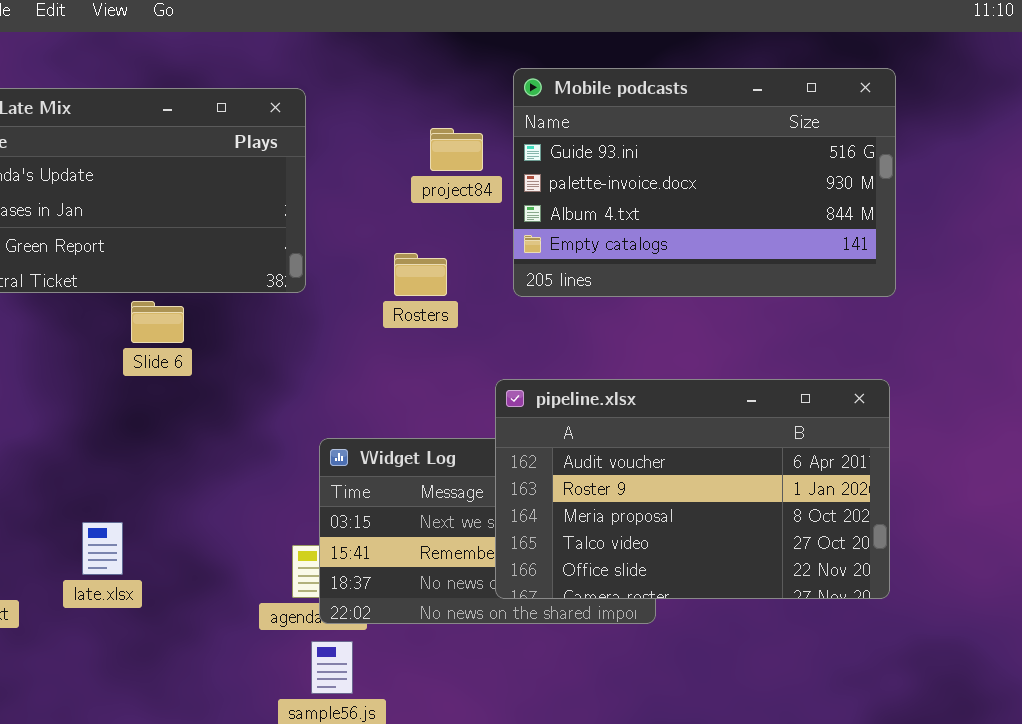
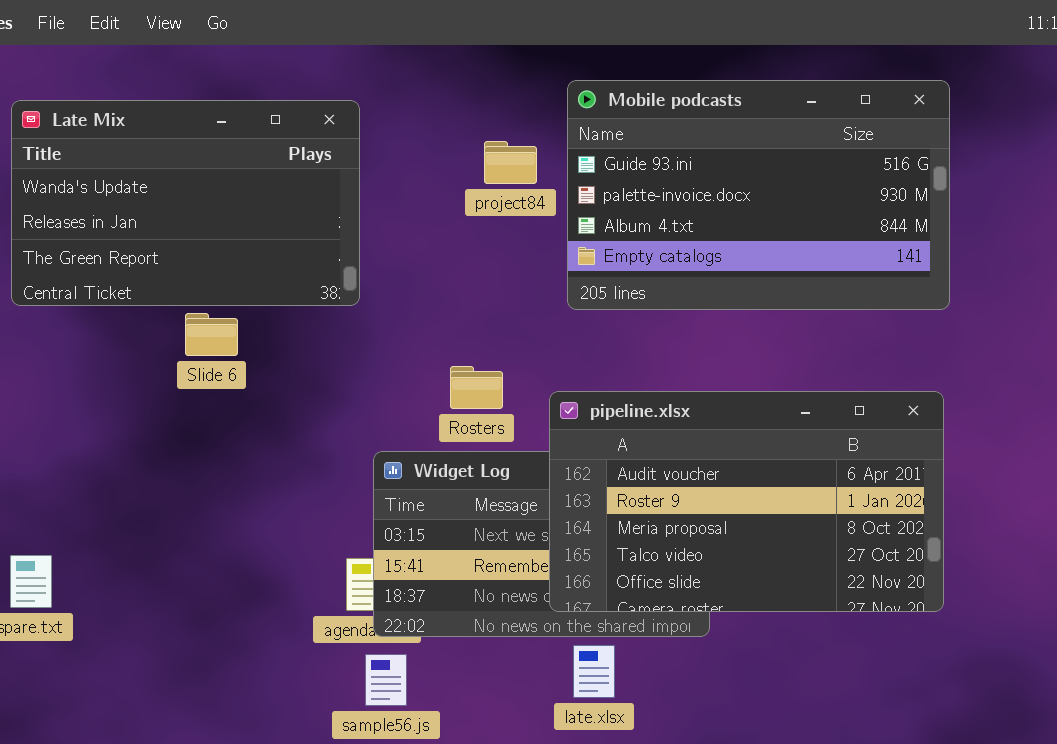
Rosters: [394,253,447,296] -> [450,366,503,409], moved
late.xlsx: [82,522,123,575] -> [573,645,615,698], moved

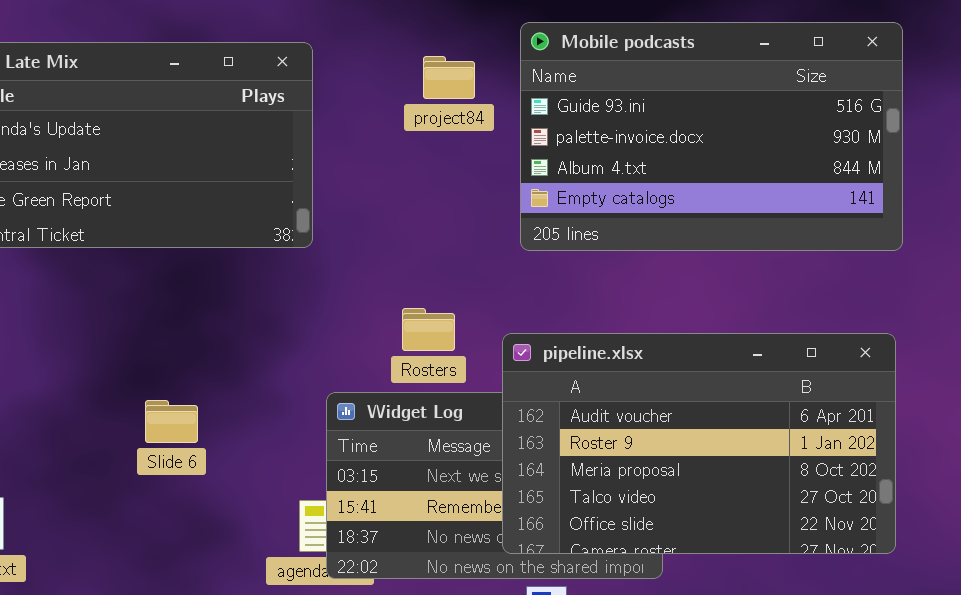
project84: [484,141,537,184] -> [423,56,475,99], moved
Slide 6: [185,313,238,356] -> [145,400,198,443], moved

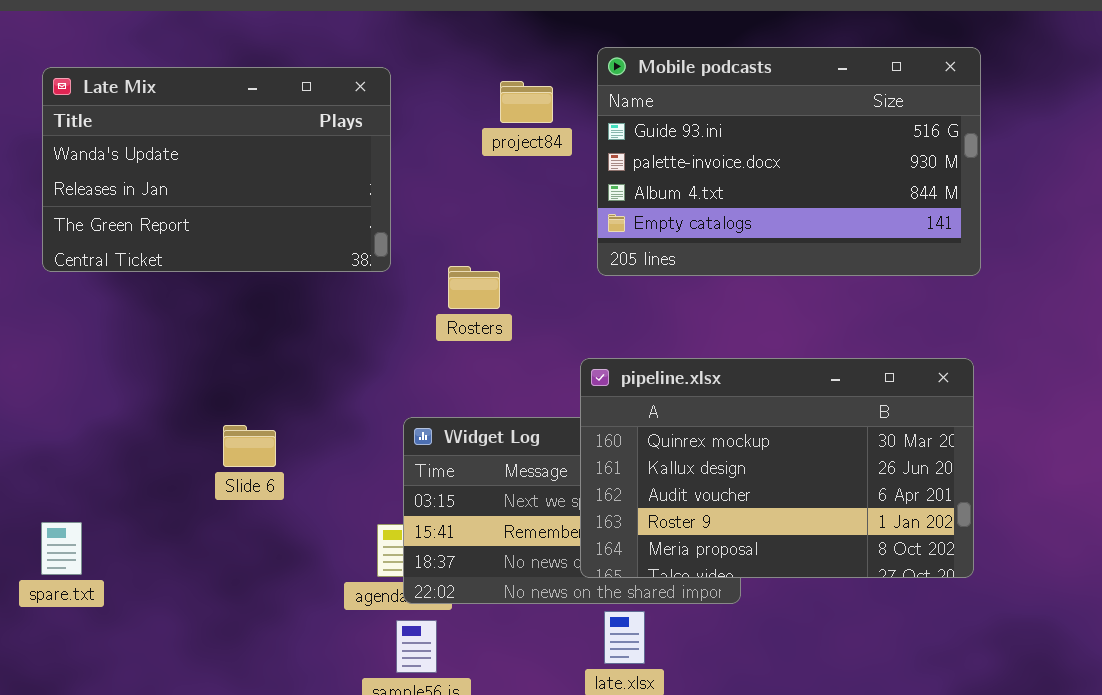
Rosters: [402,308,455,351] -> [448,266,500,309], moved
pipeline.xlsx: [502,333,896,554] -> [580,358,974,578], scrolled up 2 rows

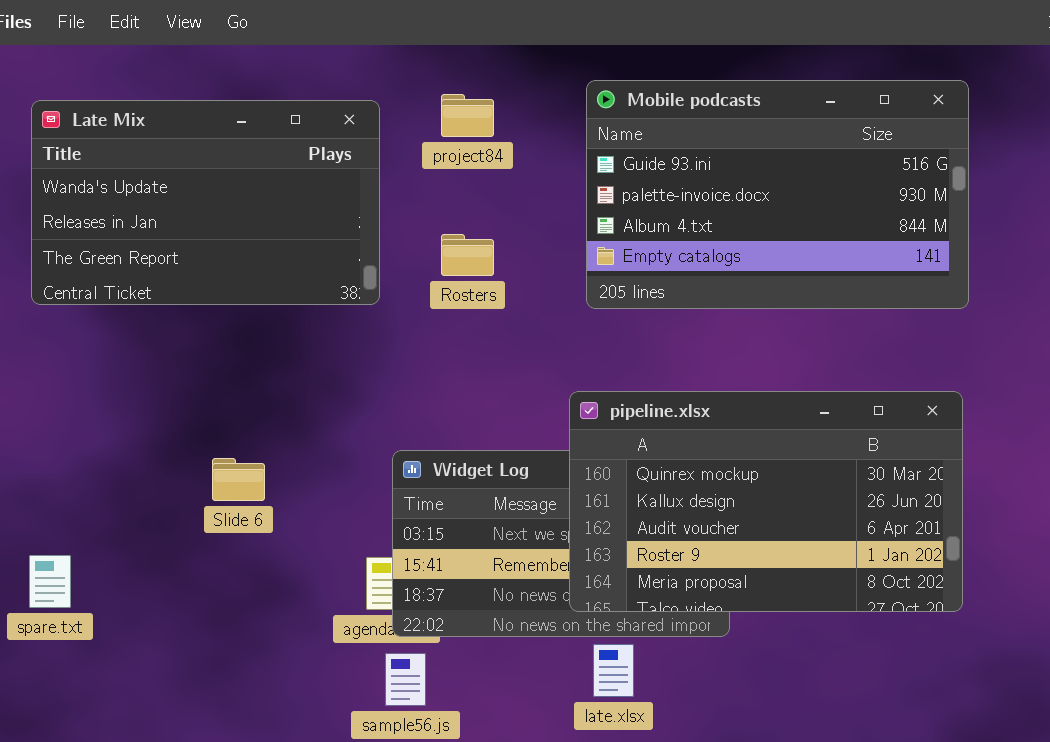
project84: [500,81,553,123] -> [441,94,494,137], moved
Rosters: [448,266,500,309] -> [441,234,494,276], moved

